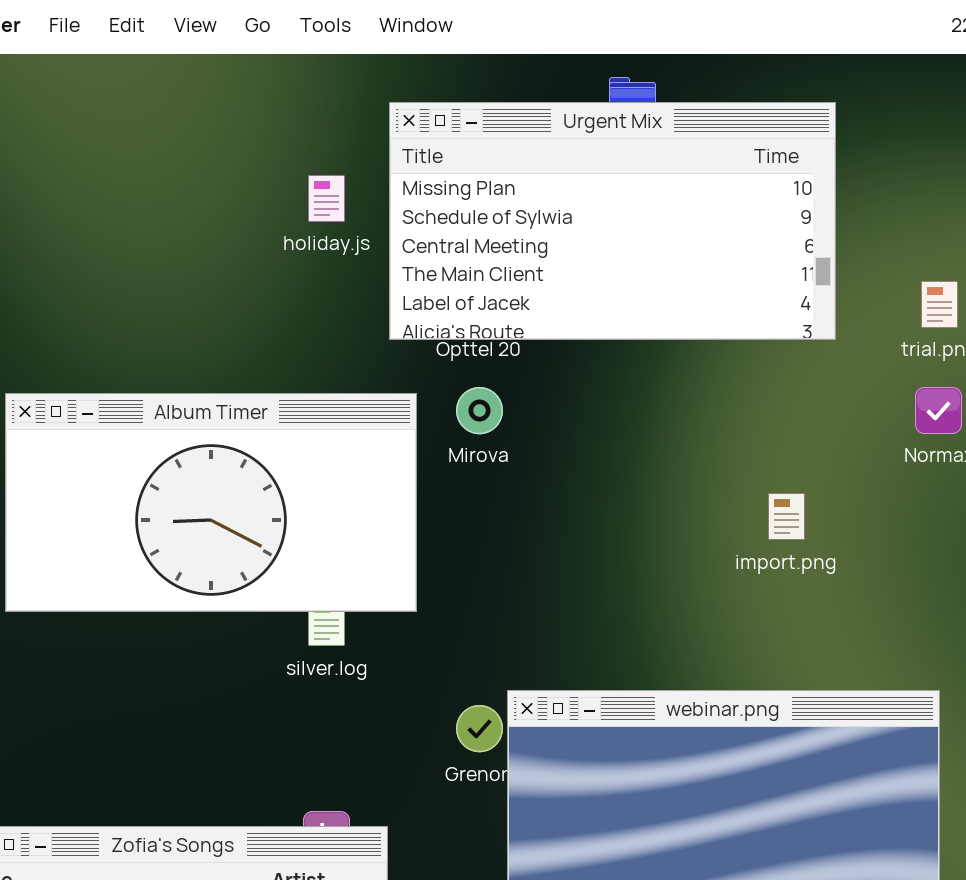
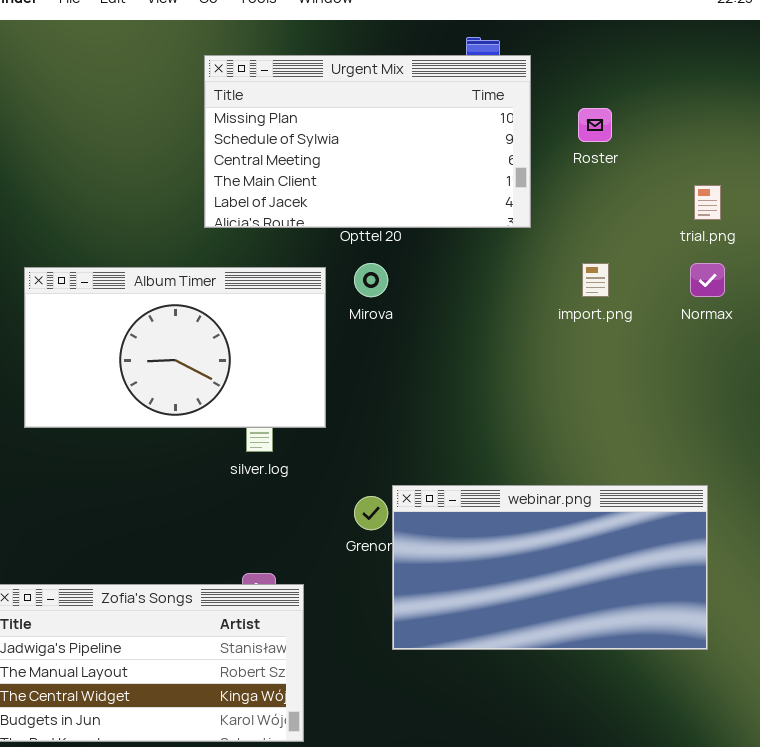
Urgent Mix: [389,102,836,340] -> [204,55,531,228], moved
import.png: [768,493,805,540] -> [582,263,609,297], moved

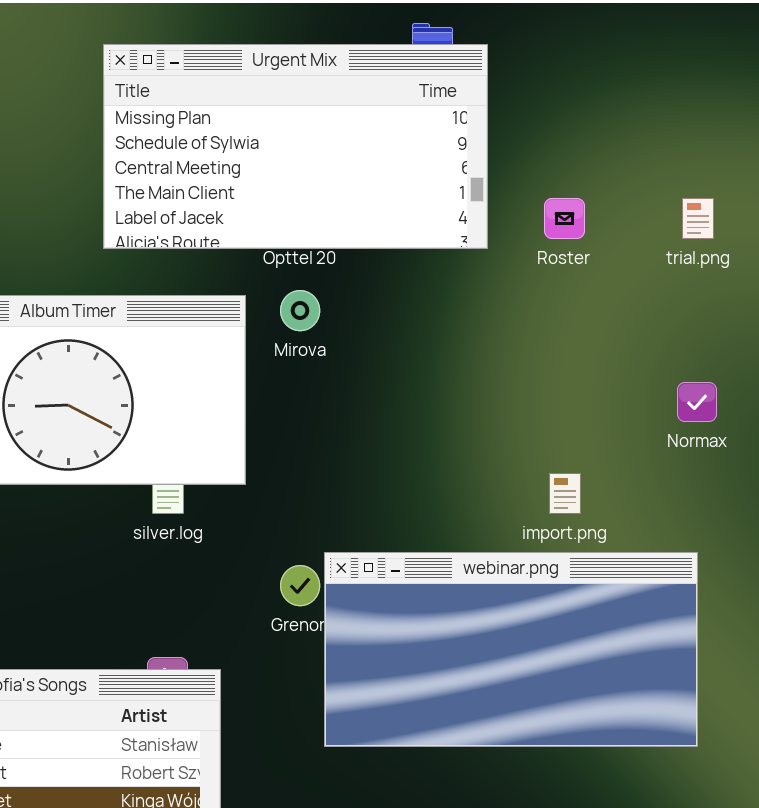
Roster: [578,108,612,142] -> [544,198,585,239], moved
import.png: [582,263,609,297] -> [549,473,581,514], moved
Normax: [690,263,725,297] -> [677,382,717,422], moved

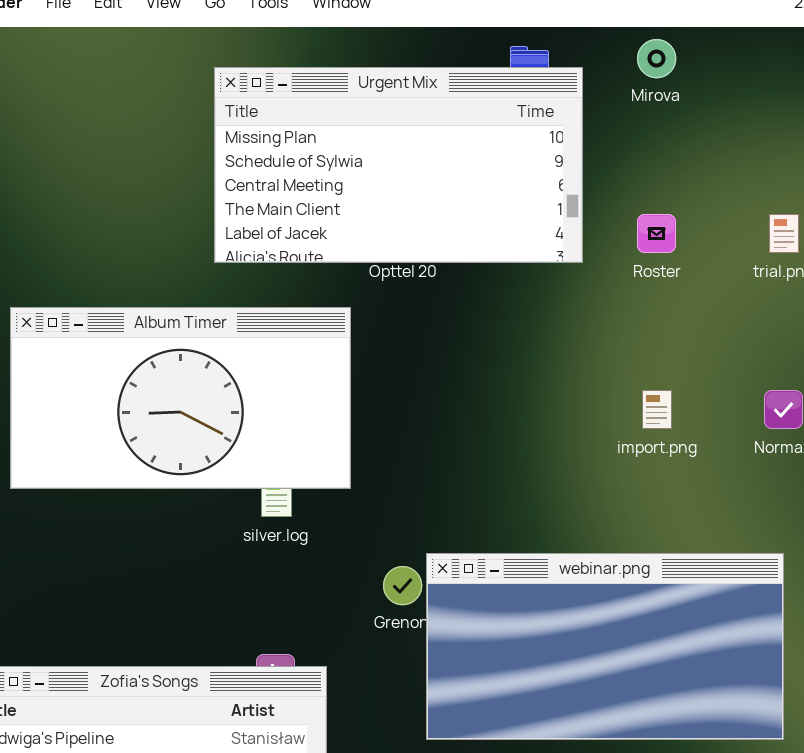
Mirova: [280,290,320,331] -> [637,39,676,78], moved
import.png: [549,473,581,514] -> [642,390,672,429], moved

